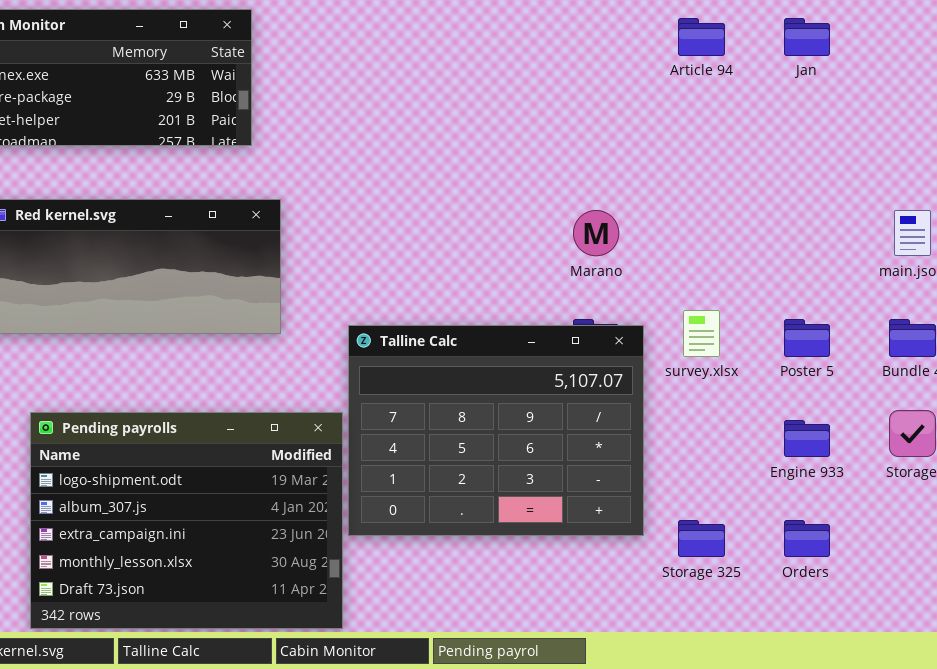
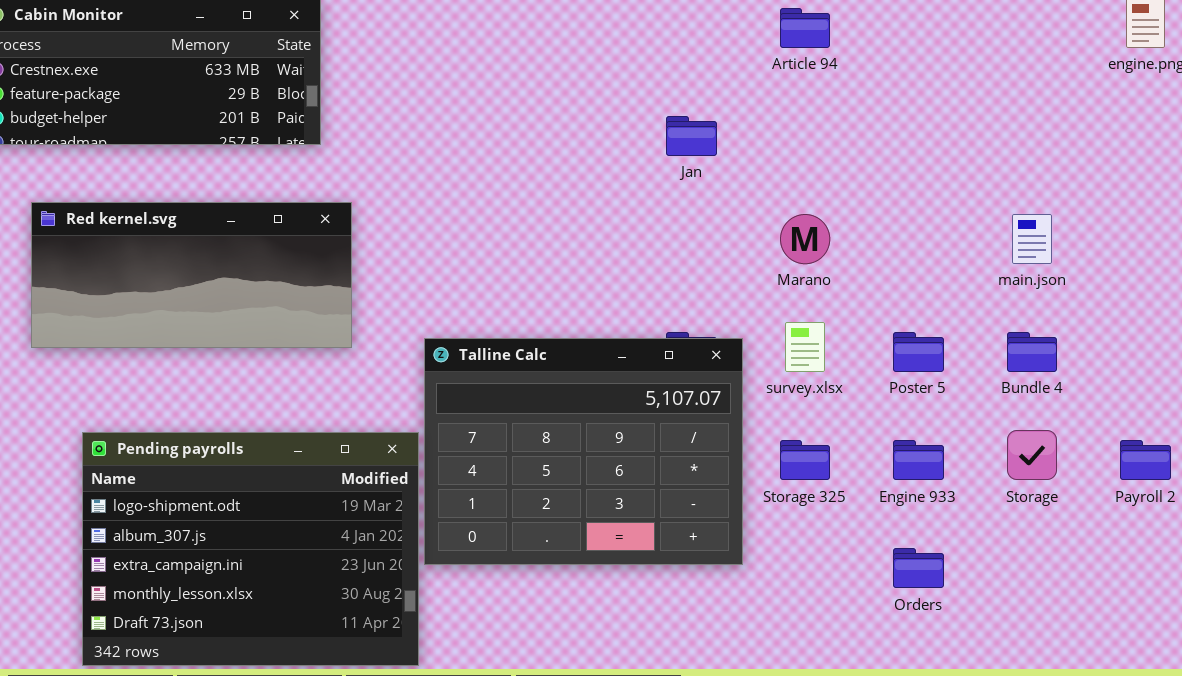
Jan: [784,18,830,56] -> [666,116,717,156], moved
Marano: [573,210,619,256] -> [780,214,830,264], moved
Storage 325: [678,520,725,557] -> [780,440,830,480], moved

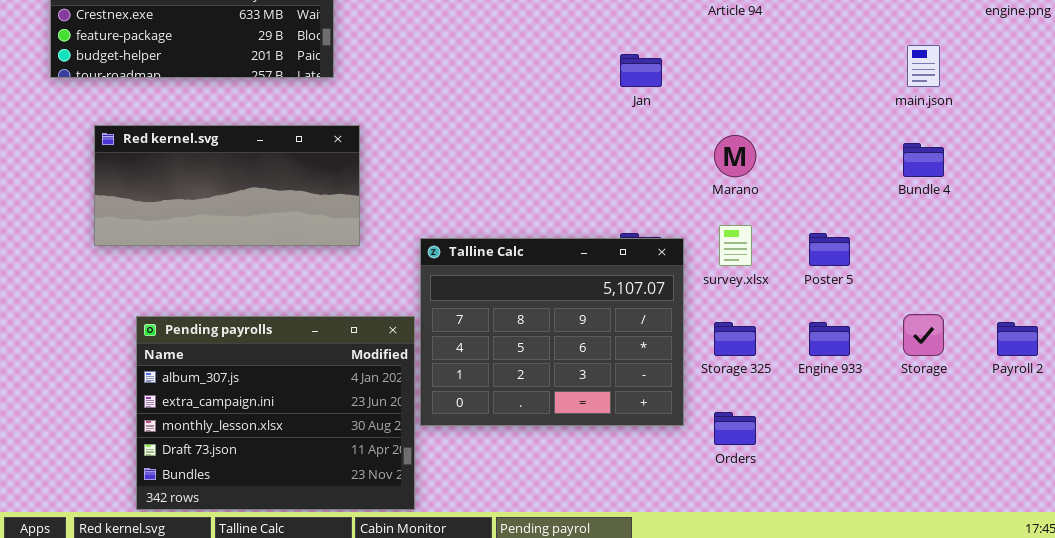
main.json: [1012,214,1052,264] -> [907,45,940,87], moved
Bundle 4: [1007,332,1057,372] -> [903,143,944,177], moved
Pending payrolls: [82,432,419,666] -> [136,316,415,510], scrolled down 1 row
Orders: [893,548,944,588] -> [714,412,756,445], moved

